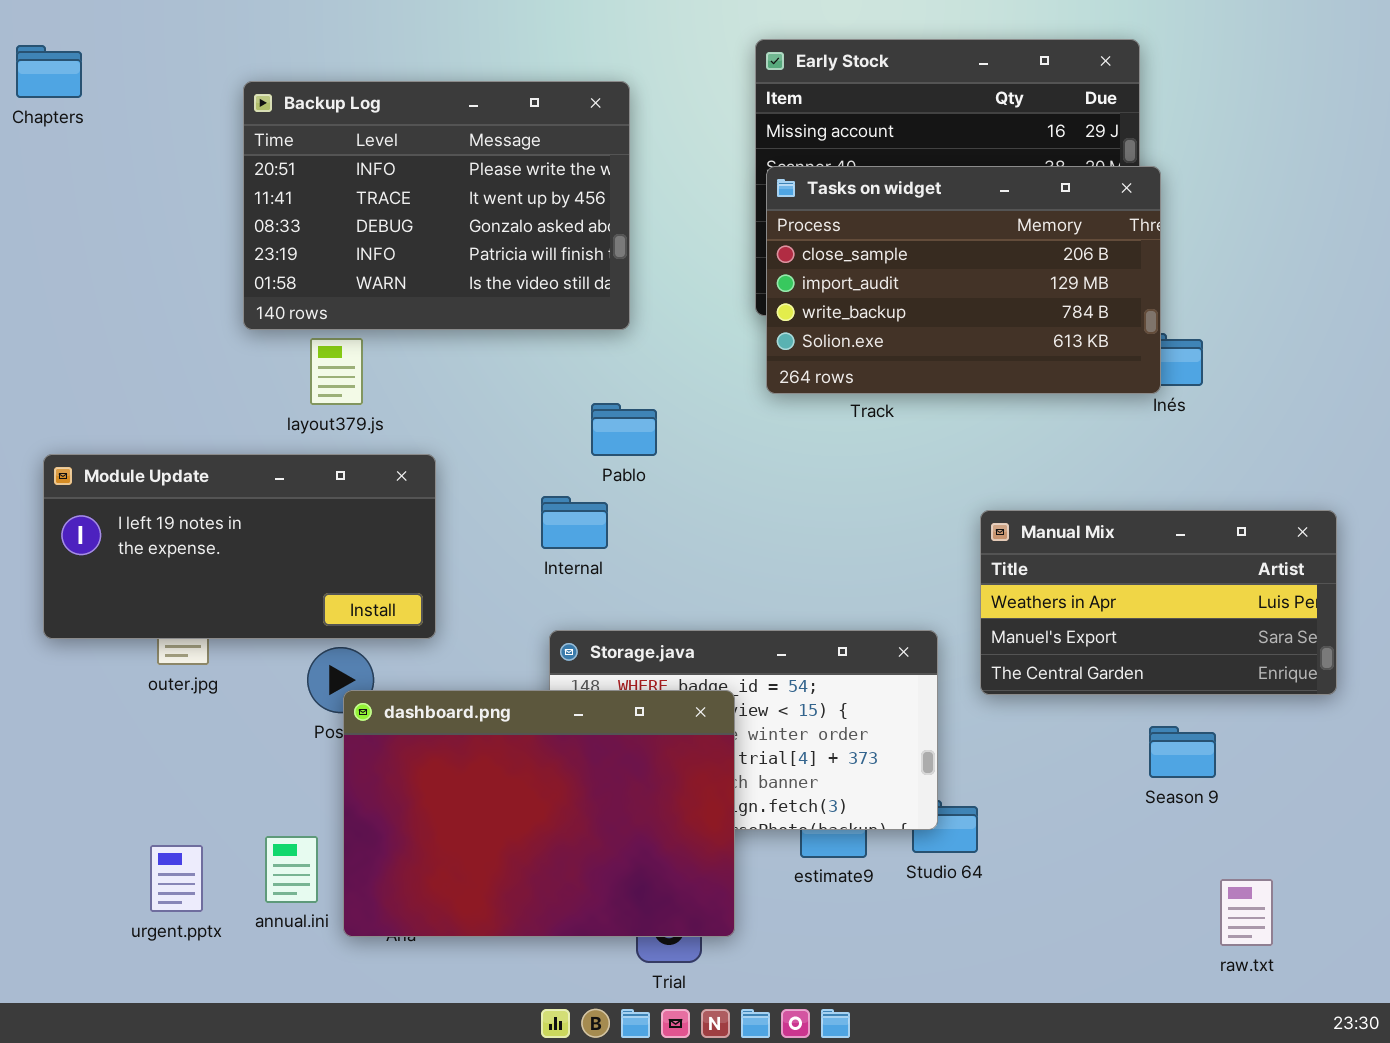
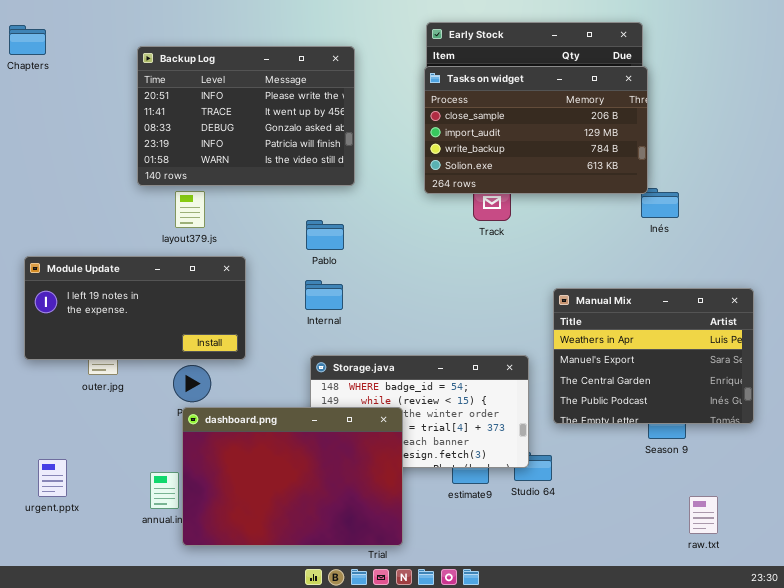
Tasks on widget: [766,166,1161,394] -> [424,66,648,194], moved
Pablo: [591,403,657,456] -> [306,220,344,250], moved
Manual Mix: [980,510,1337,695] -> [553,288,754,424], resized
dashboard.png: [343,690,735,937] -> [182,407,403,546], moved
urgent.pptx: [150,845,203,912] -> [38,459,67,497], moved

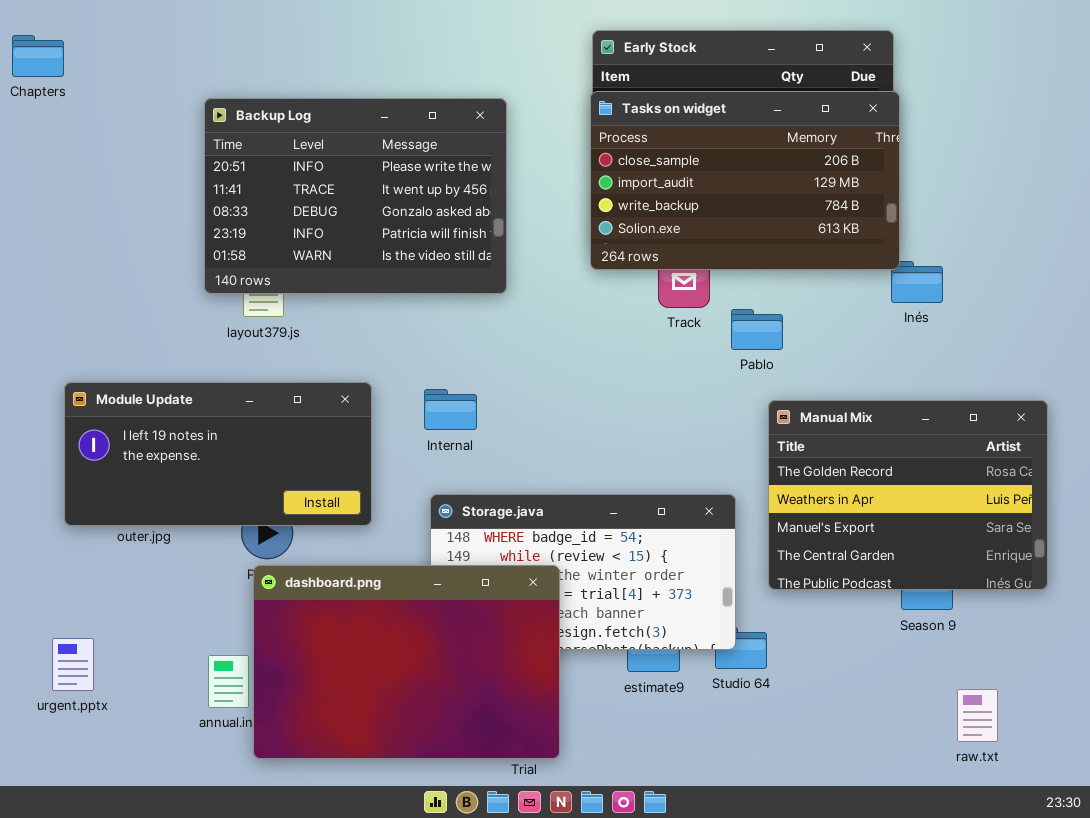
Backup Log: [137,46,355,186] -> [204,98,507,294], moved
Pablo: [306,220,344,250] -> [731,309,783,350], moved
Module Update: [24,256,246,360] -> [64,382,372,526], moved
Manual Mix: [553,288,754,424] -> [768,400,1048,590], scrolled up 1 row

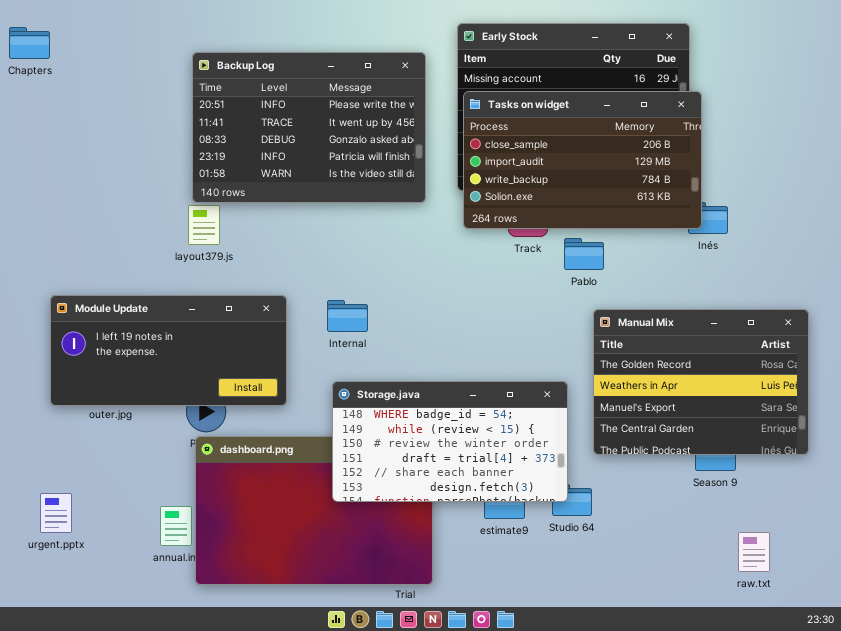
Tasks on widget: [590,91,900,270] -> [463,91,702,229], moved
Backup Log: [204,98,507,294] -> [192,52,426,203], moved
Storage.java: [430,494,736,650] -> [332,381,568,502], raised

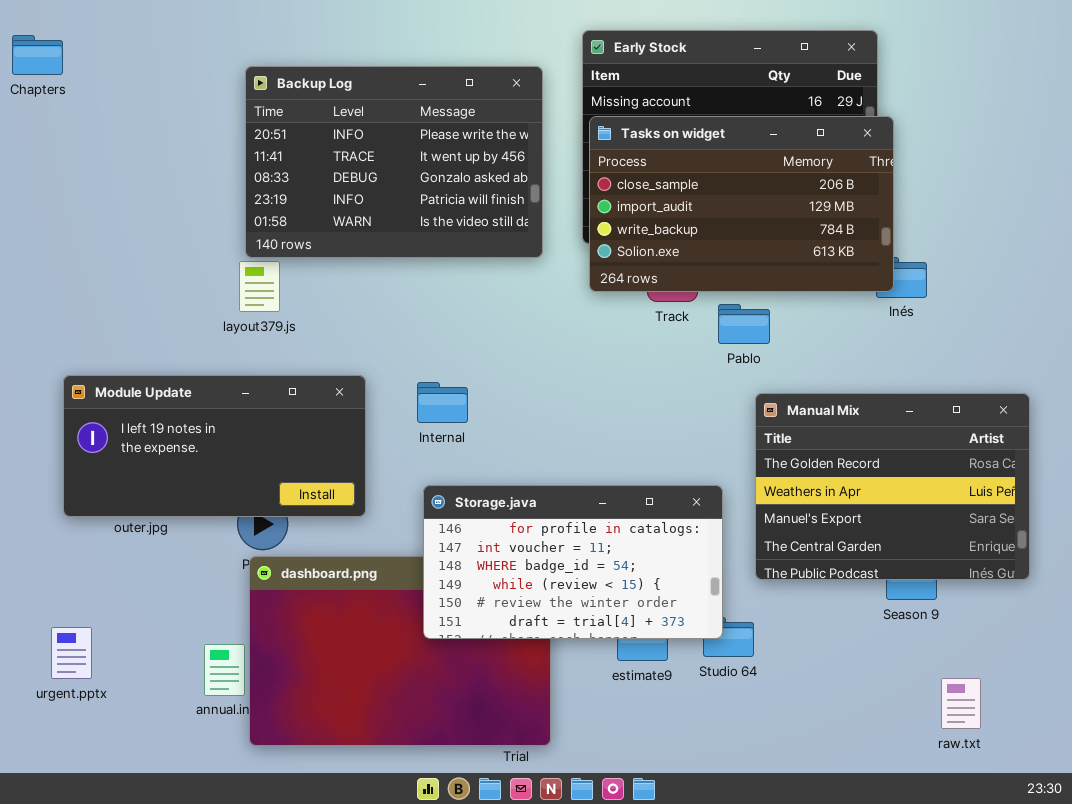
Storage.java: [332,381,568,502] -> [423,485,723,639], scrolled up 2 rows

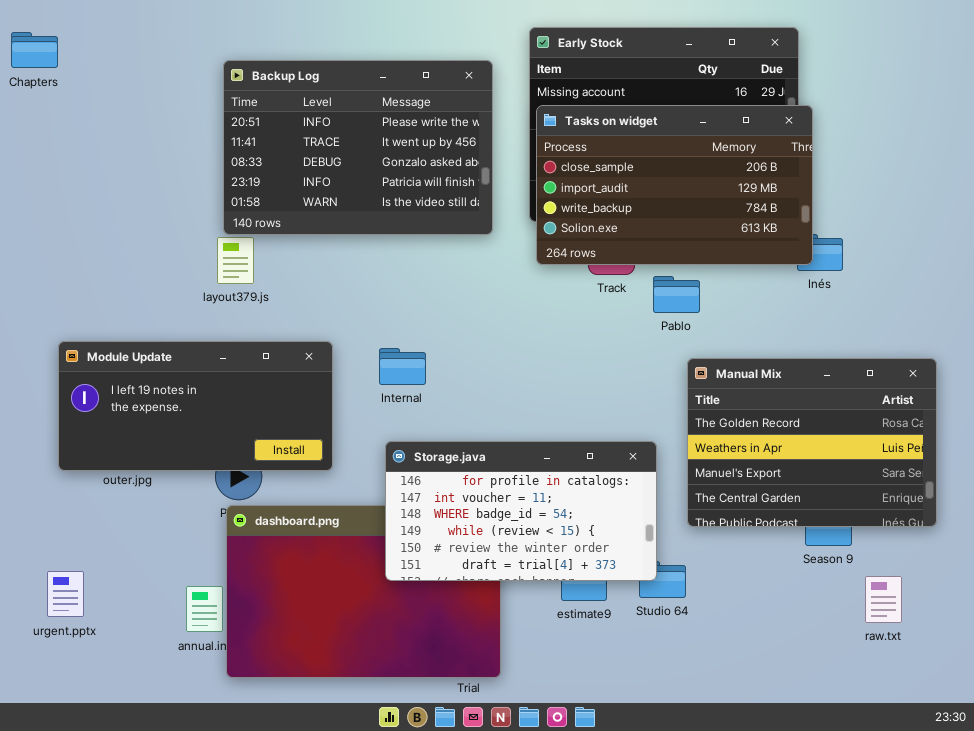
raw.txt: [941,678,981,729] -> [865,576,902,623], moved

